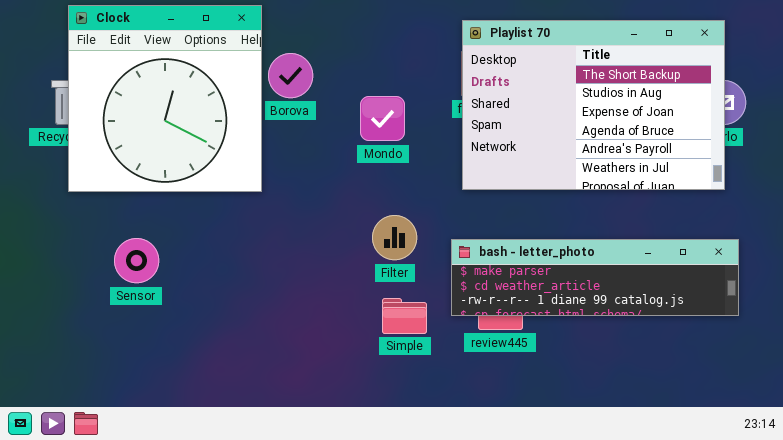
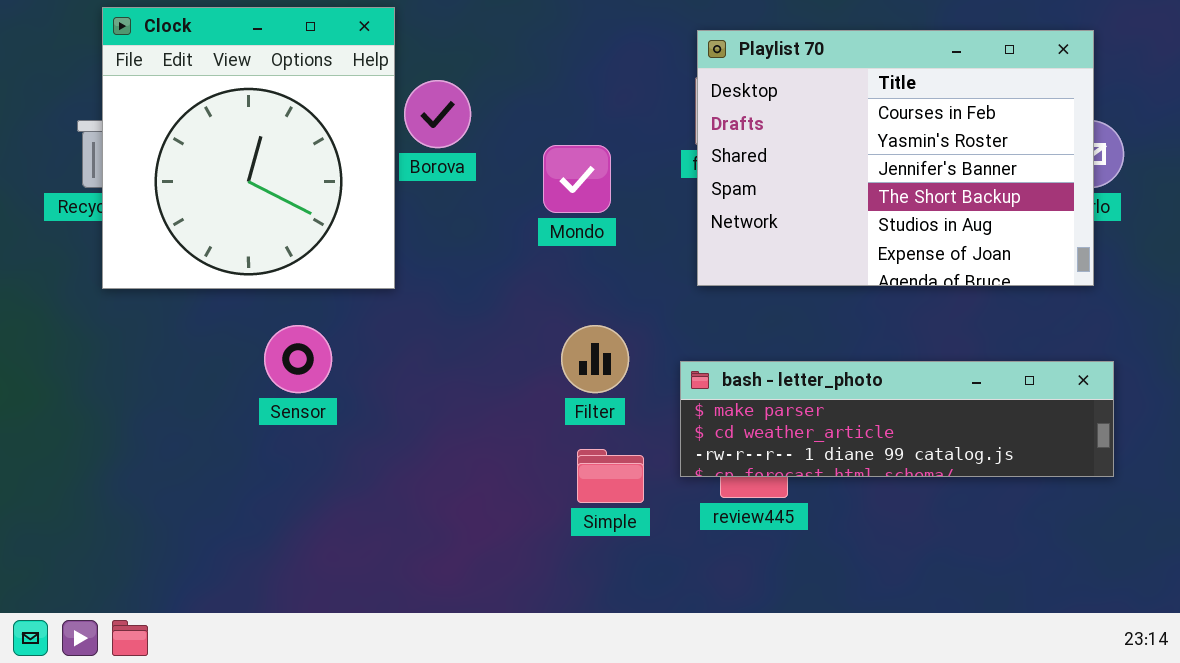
Playlist 70: [462,20,725,190] -> [697,30,1094,286], scrolled up 3 rows
Sensor: [114,238,159,283] -> [264,325,332,393], moved

